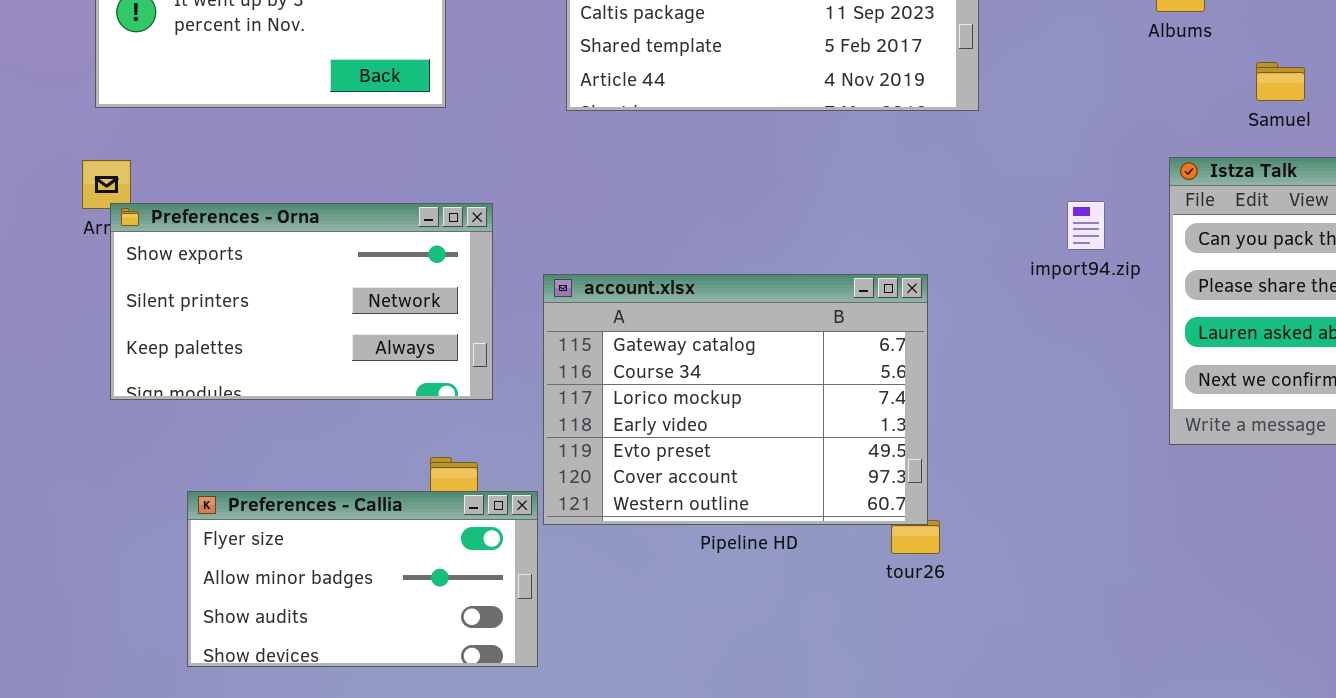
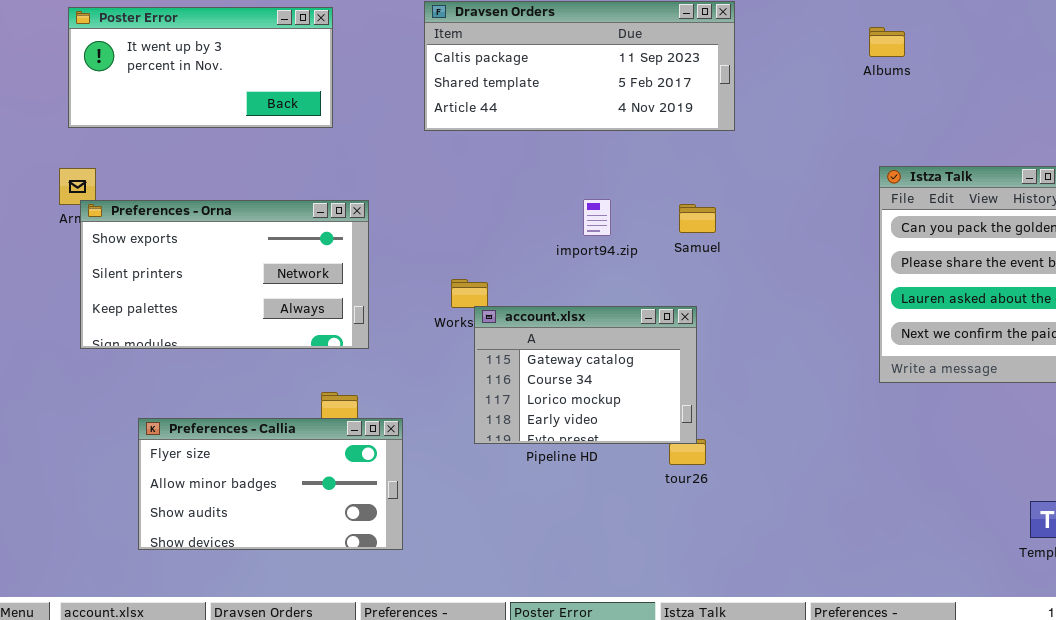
Samuel: [1256,62,1305,101] -> [679,204,716,233], moved
import94.zip: [1067,201,1105,250] -> [583,199,611,236], moved
account.xlsx: [543,274,928,525] -> [474,306,697,444], resized

